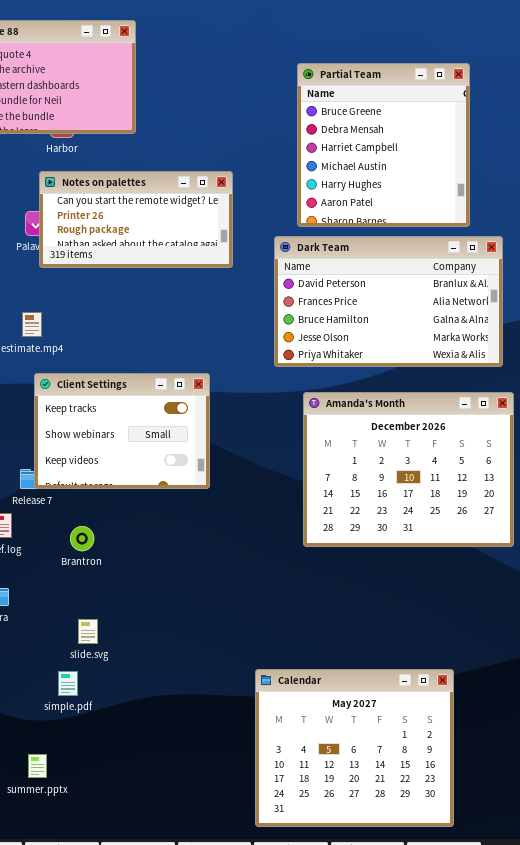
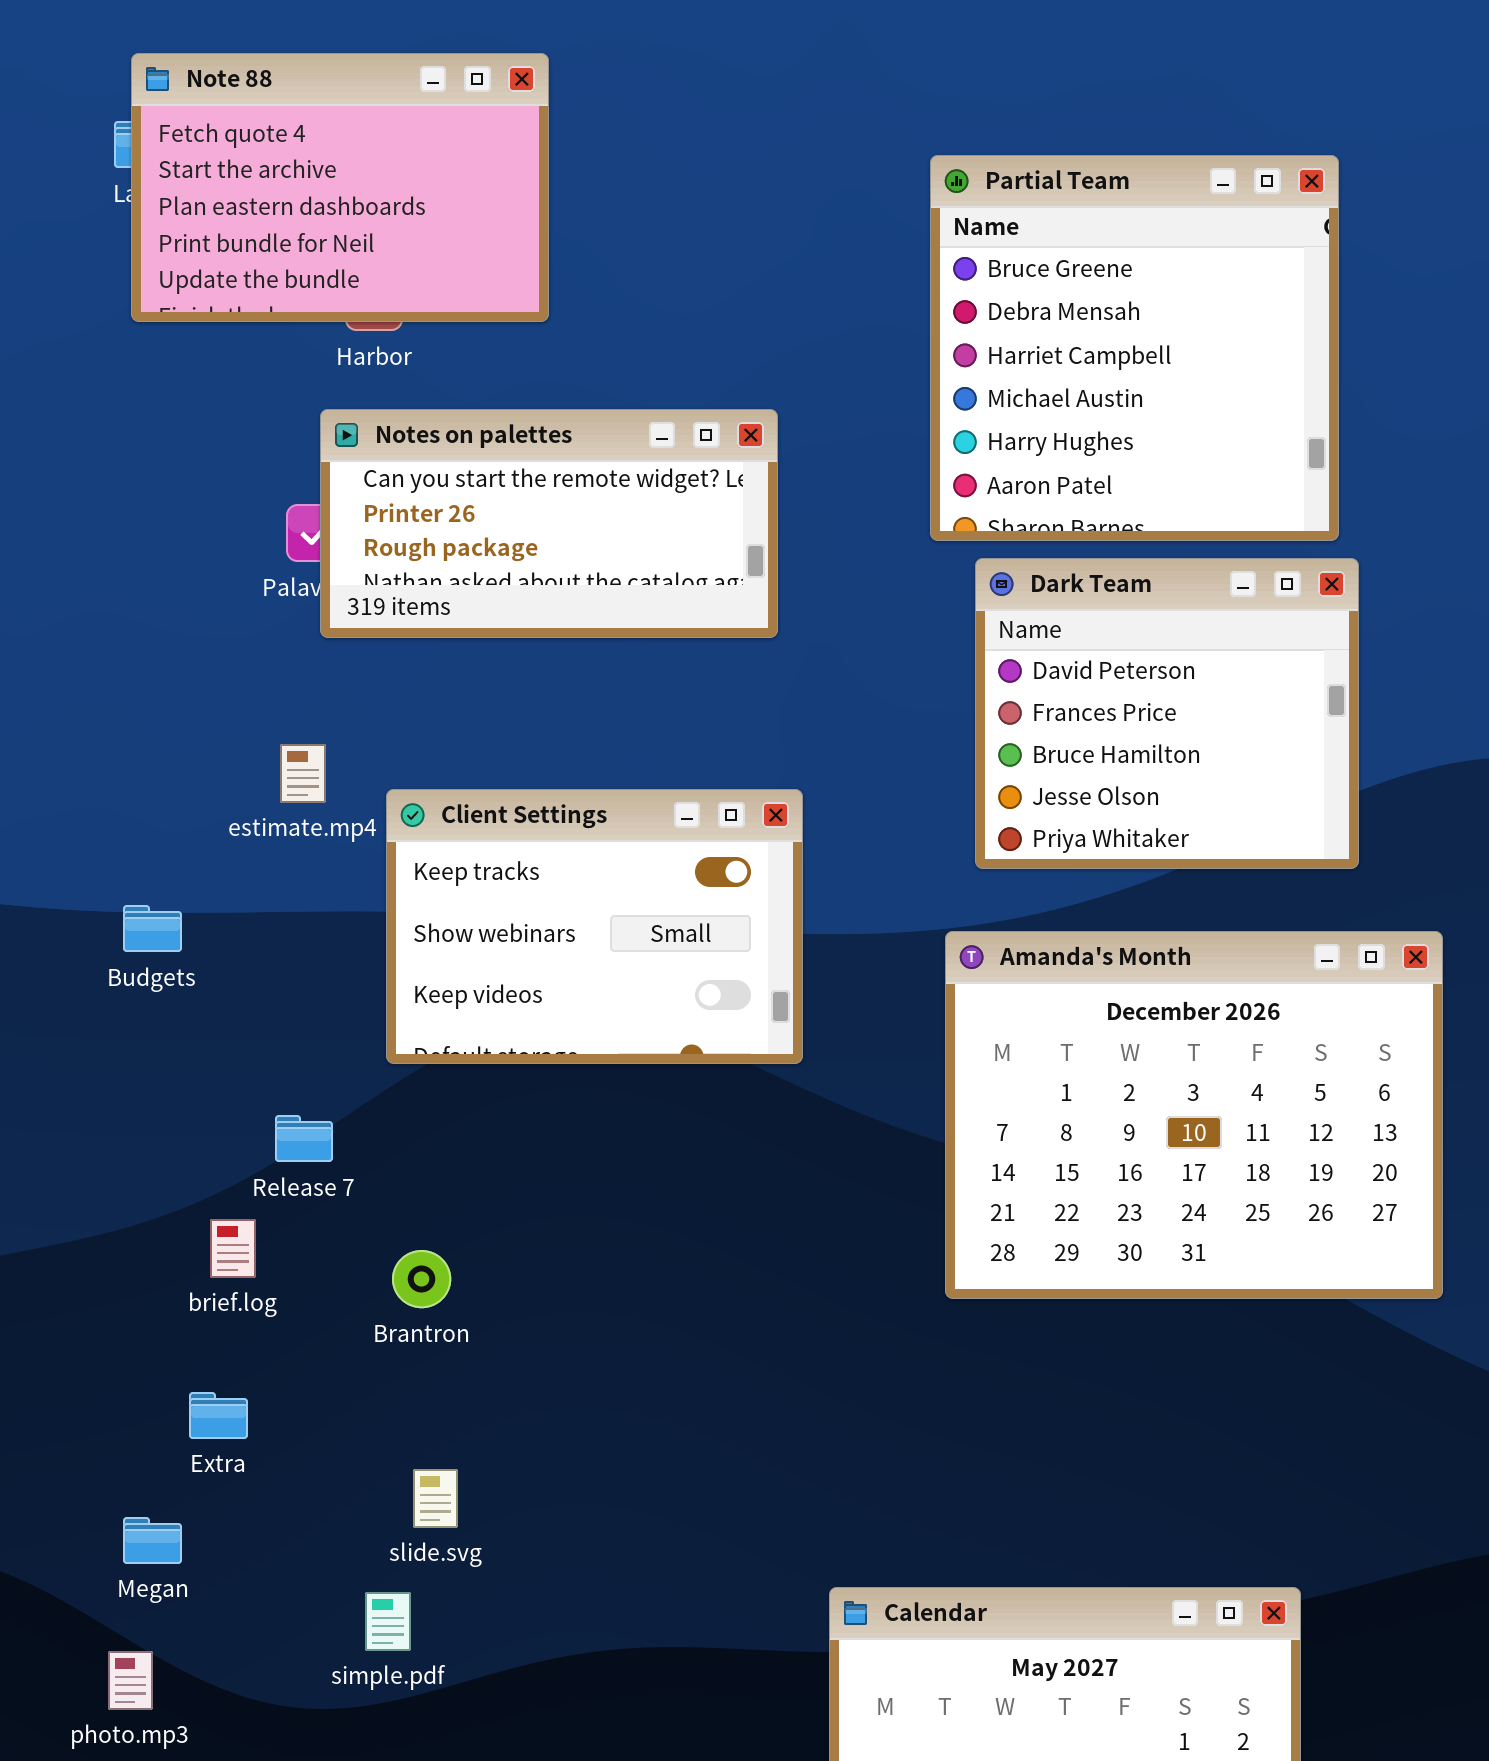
Dark Team: [274,236,503,367] -> [975,558,1359,869], moved, resized
Client Settings: [34,373,210,489] -> [386,789,803,1064], moved

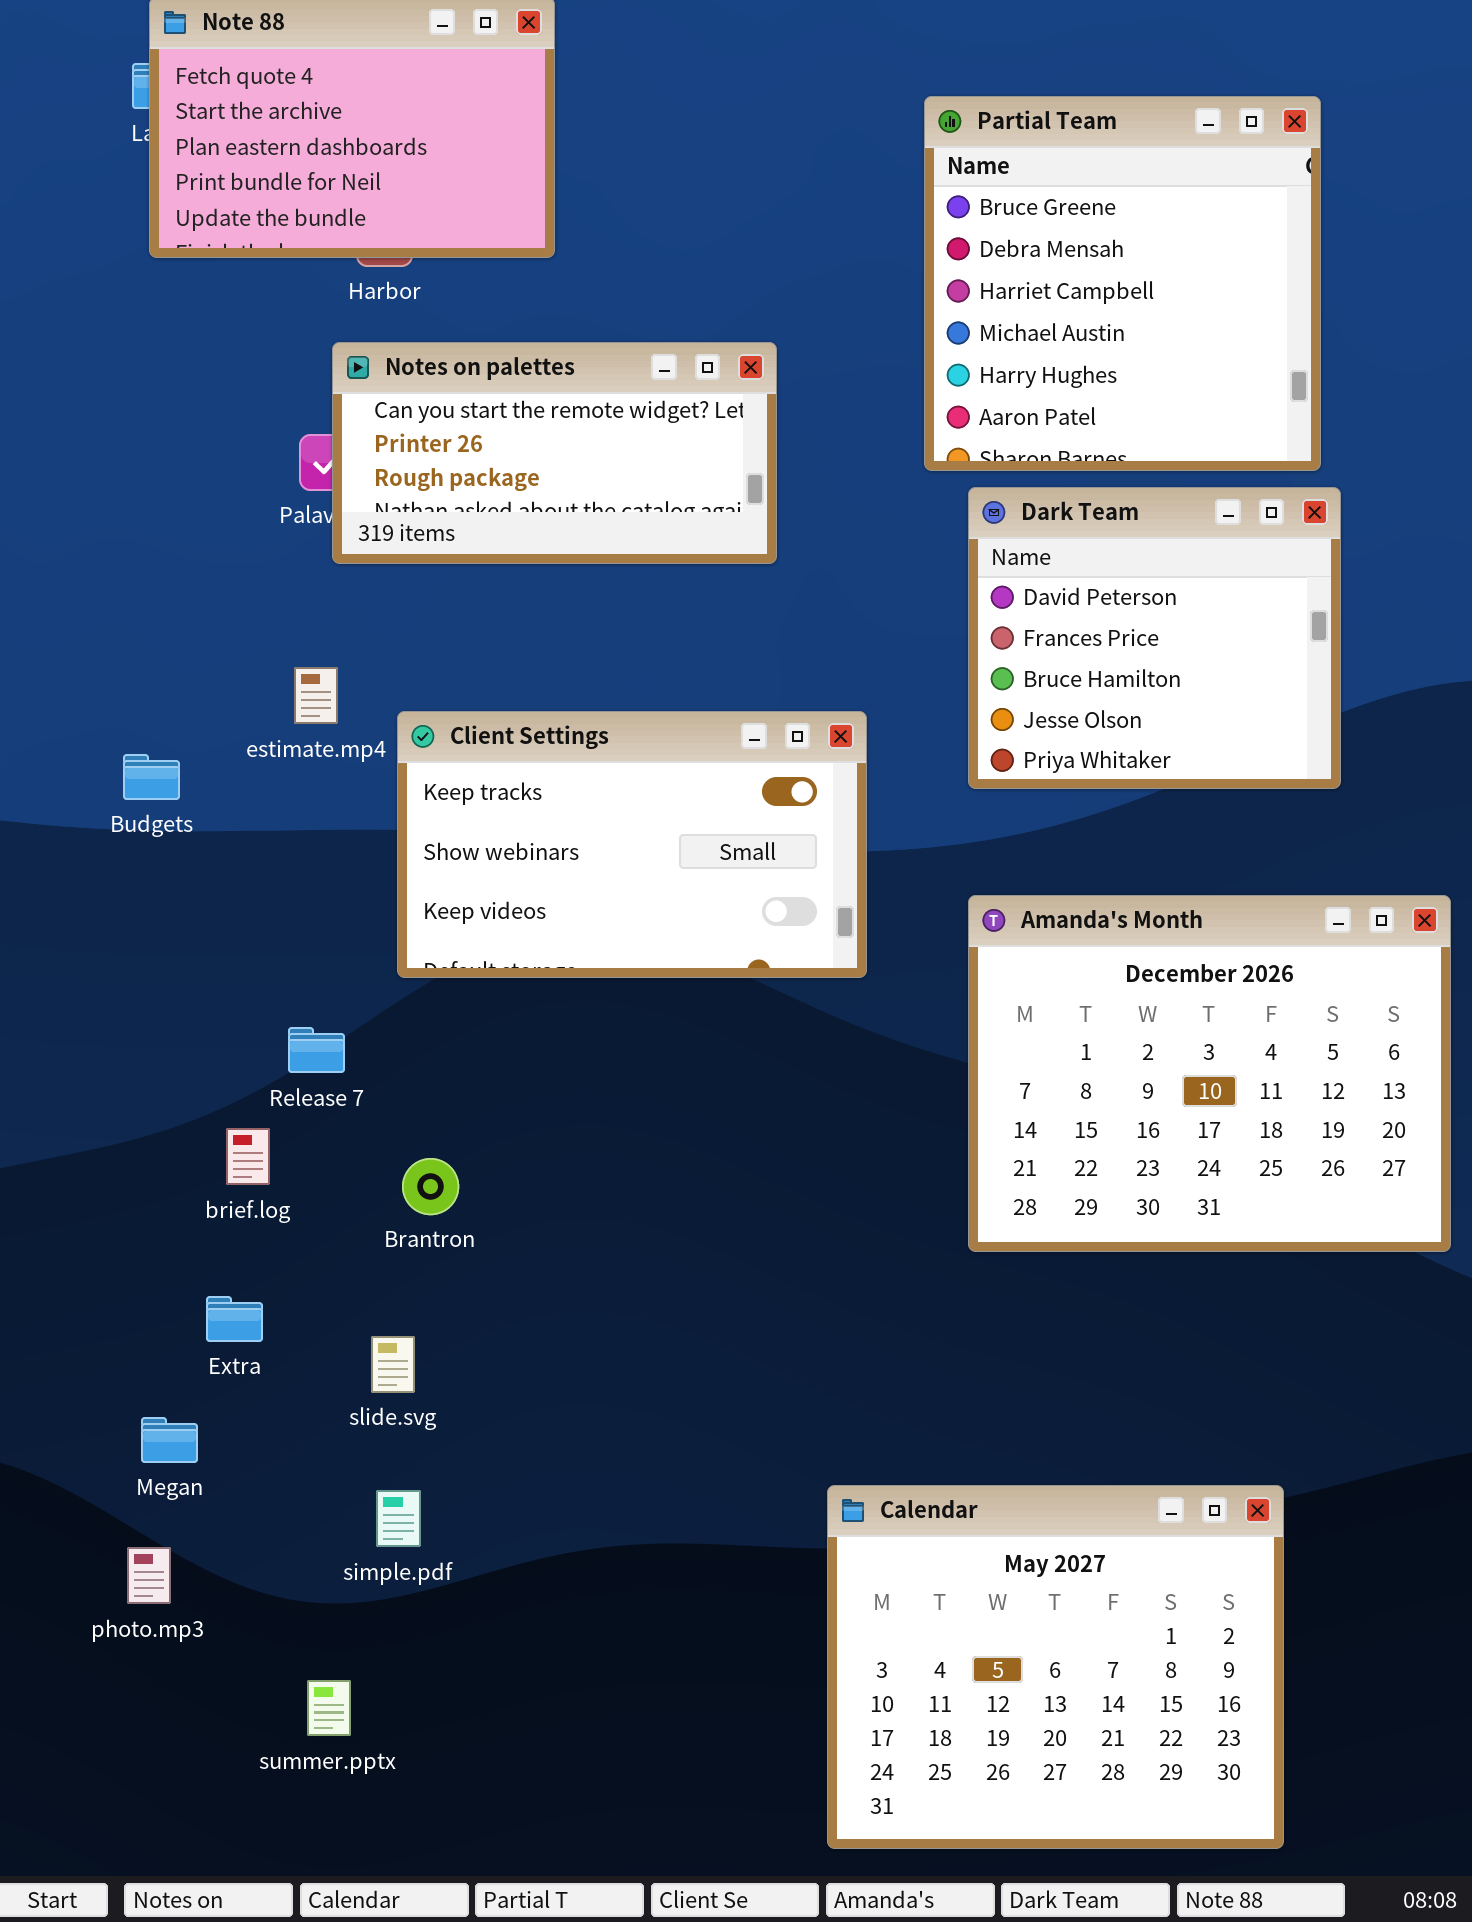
Client Settings: [386,789,803,1064] -> [397,711,867,978], resized
Budgets: [123,905,182,952] -> [123,754,180,800], moved
Amanda's Month: [945,931,1443,1299] -> [968,895,1451,1252], moved
slide.svg: [413,1469,458,1528] -> [371,1336,415,1393], moved

